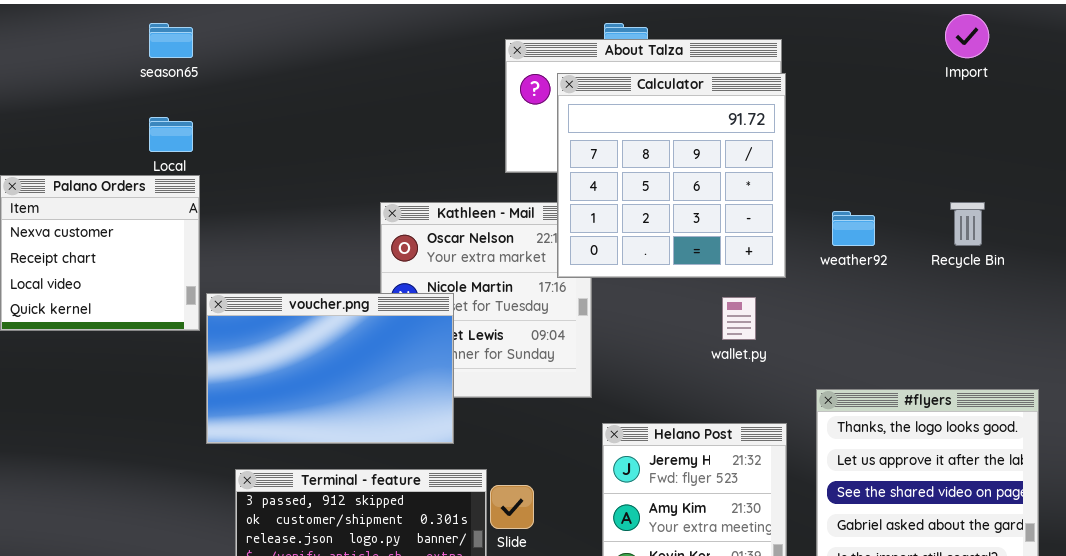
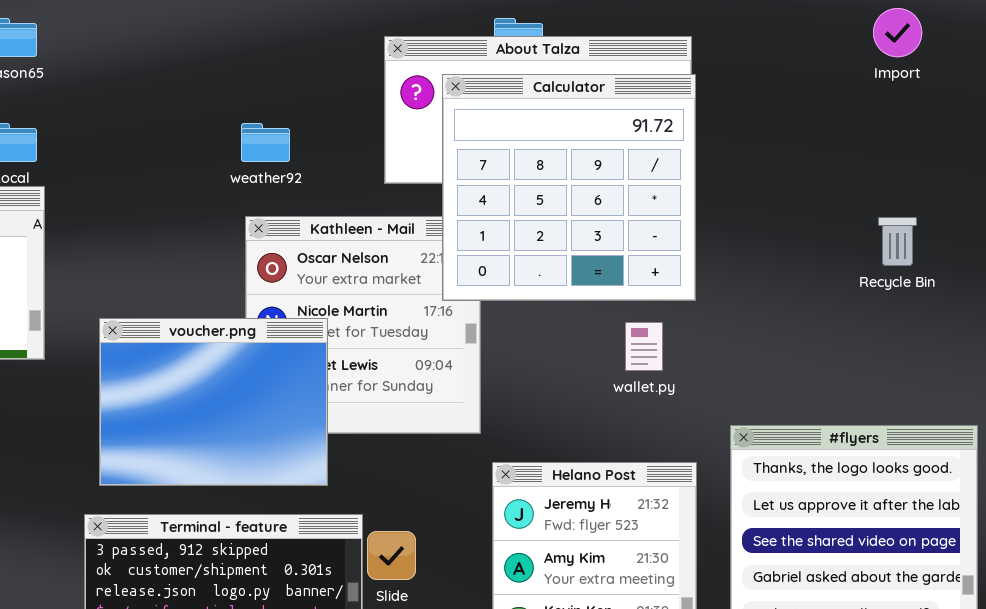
weather92: [832,211,875,246] -> [241,123,290,162], moved
voucher.png: [206,293,454,444] -> [99,318,328,486], resized

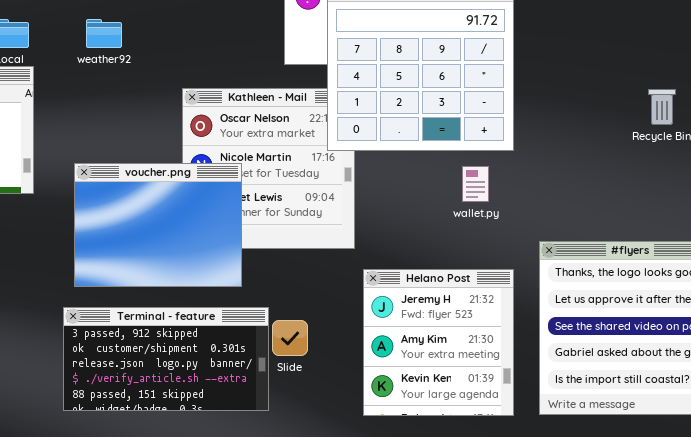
weather92: [241,123,290,162] -> [86,19,122,48], moved

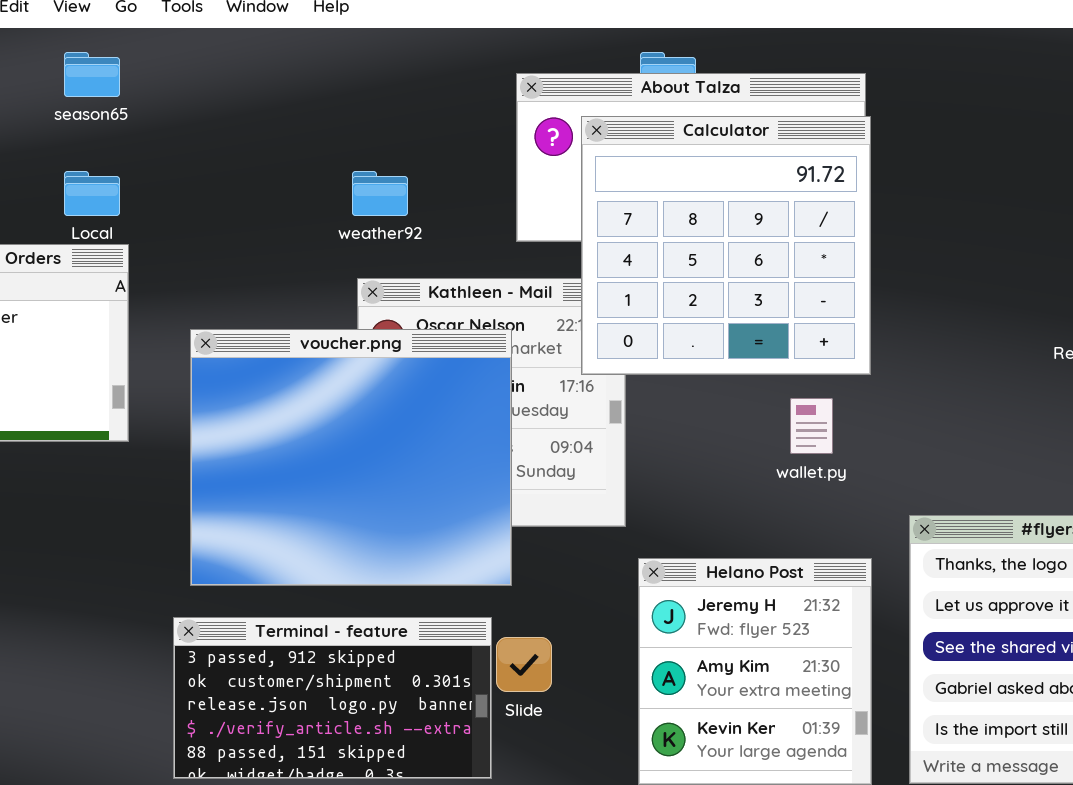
weather92: [86,19,122,48] -> [352,171,408,216], moved
voucher.png: [74,163,242,287] -> [190,329,512,586], resized

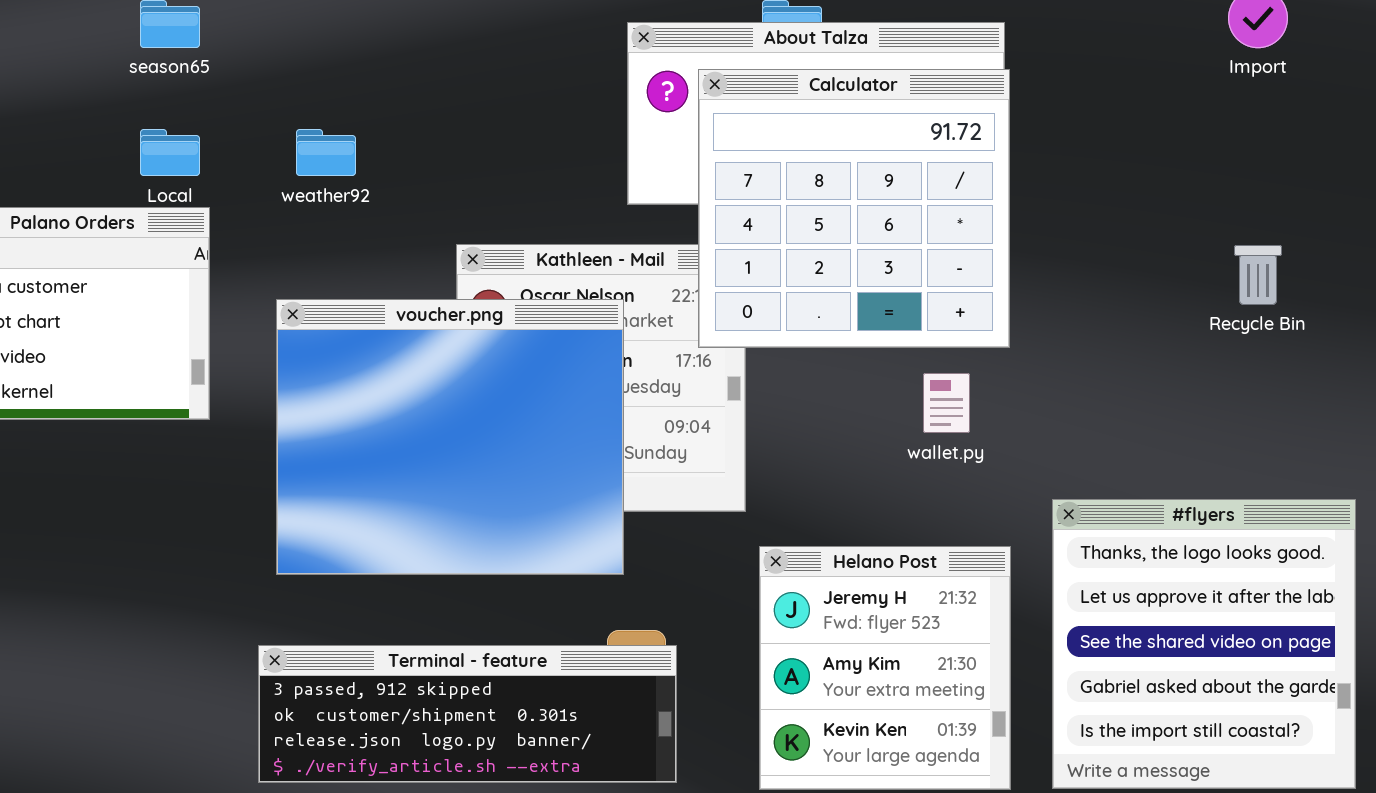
weather92: [352,171,408,216] -> [296,129,356,176], moved
Terminal - feature: [173,617,492,779] -> [258,645,677,783], resized

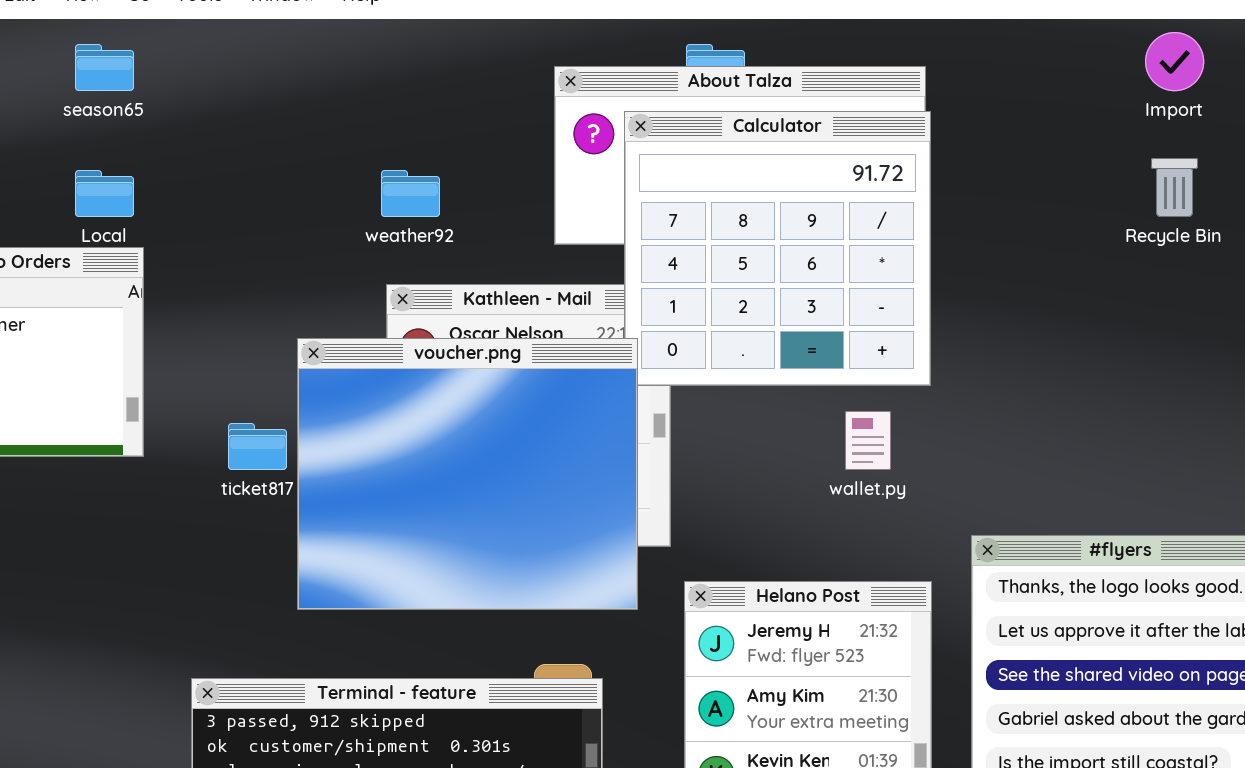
weather92: [296,129,356,176] -> [381,170,440,217], moved
Recycle Bin: [1234,245,1282,305] -> [1151,158,1198,217], moved
voucher.png: [276,299,624,575] -> [297,338,638,610], moved

